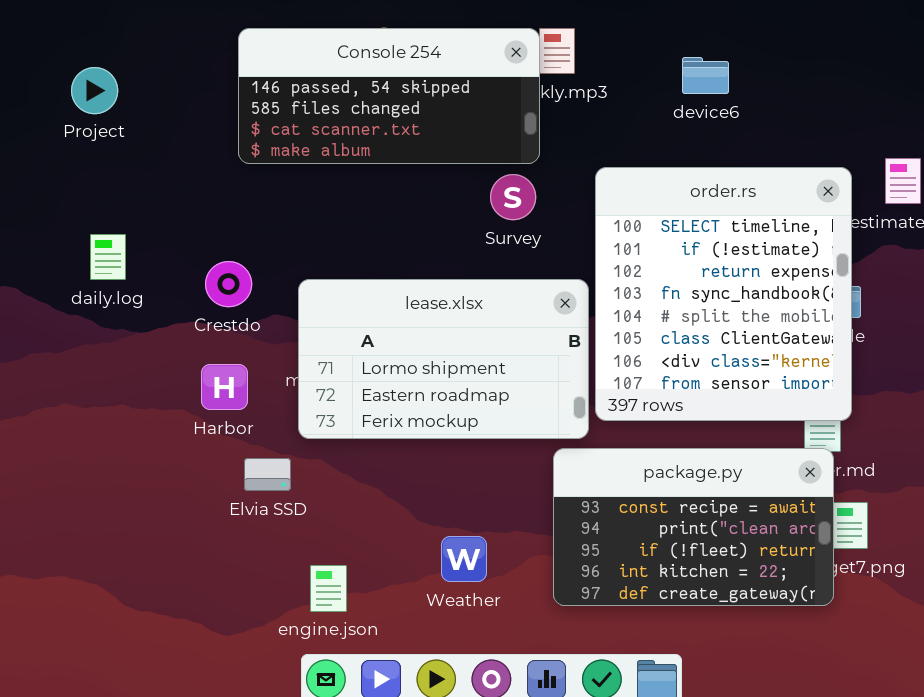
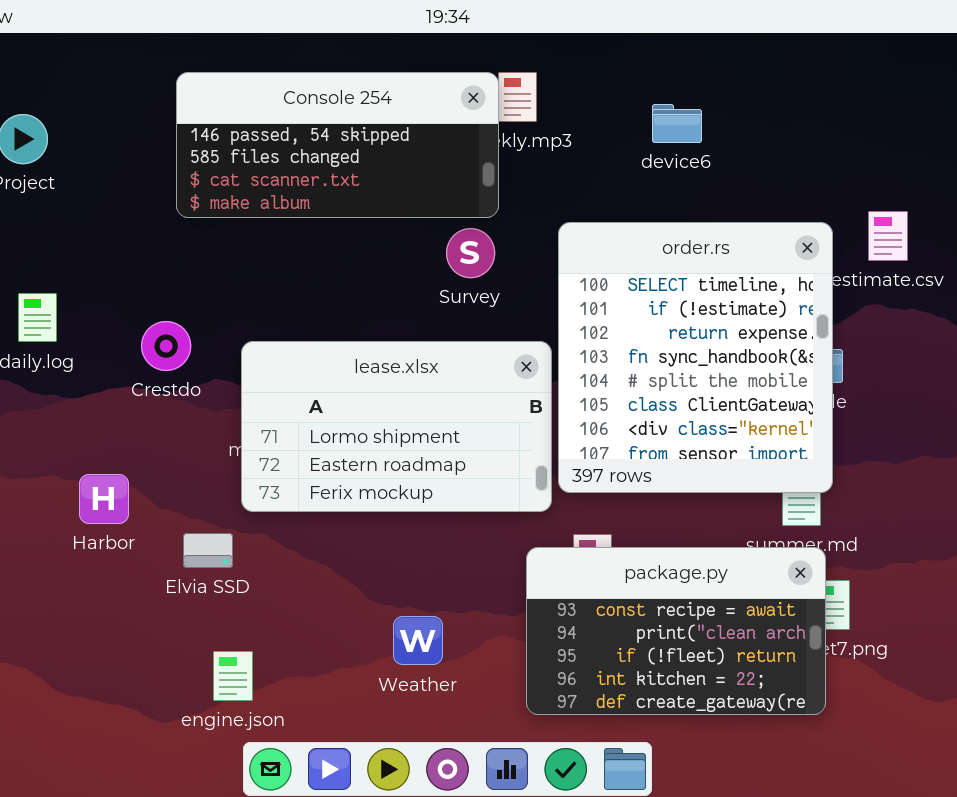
Harbor: [201,364,248,410] -> [79,474,129,524], moved
package.py: [553,448,834,606] -> [526,547,826,715], moved
engine.json: [310,565,347,612] -> [213,651,253,701], moved

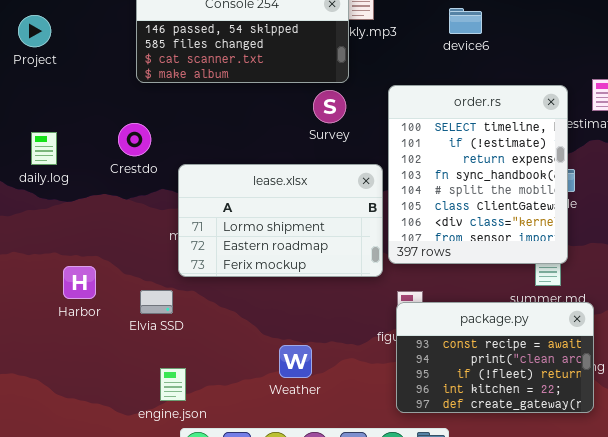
Crestdo: [141,321,191,371] -> [118,123,151,156], moved
Harbor: [79,474,129,524] -> [63,266,96,299], moved
package.py: [526,547,826,715] -> [396,302,594,413], moved

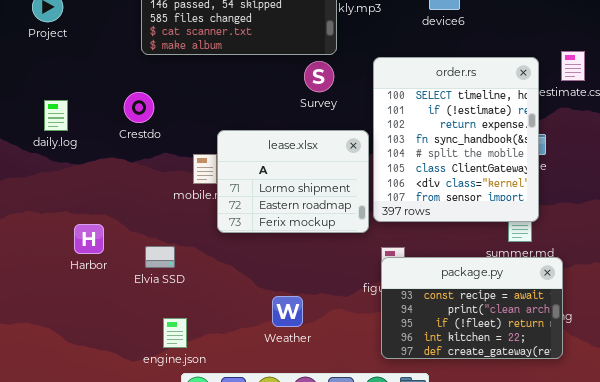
lease.xlsx: [178,164,383,277] -> [217,130,369,233], resized

